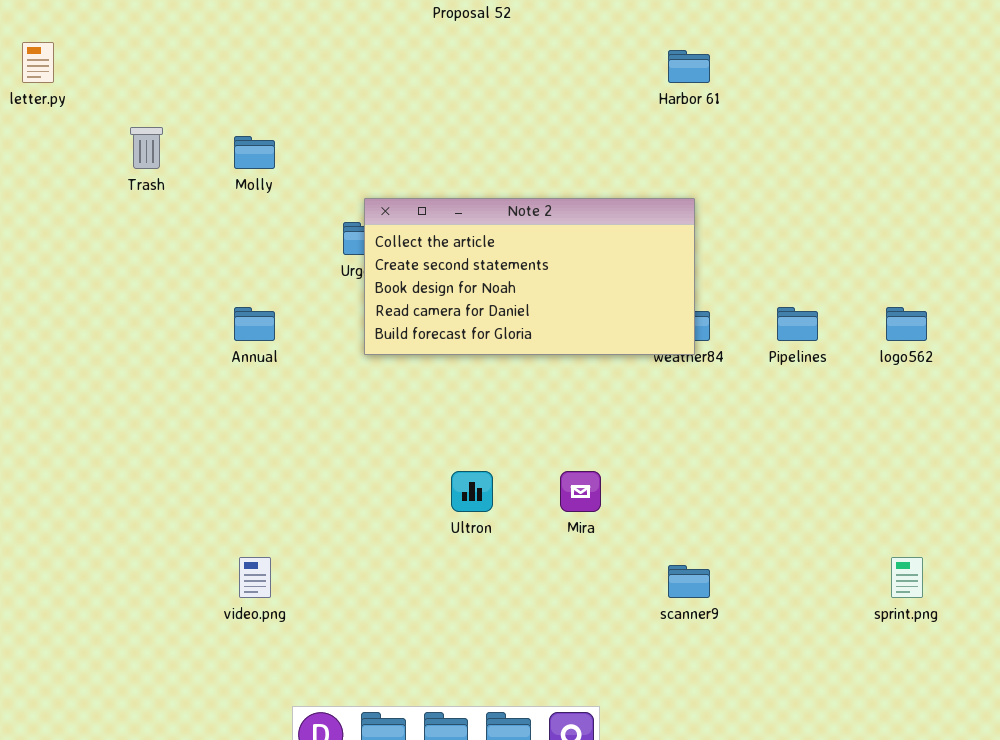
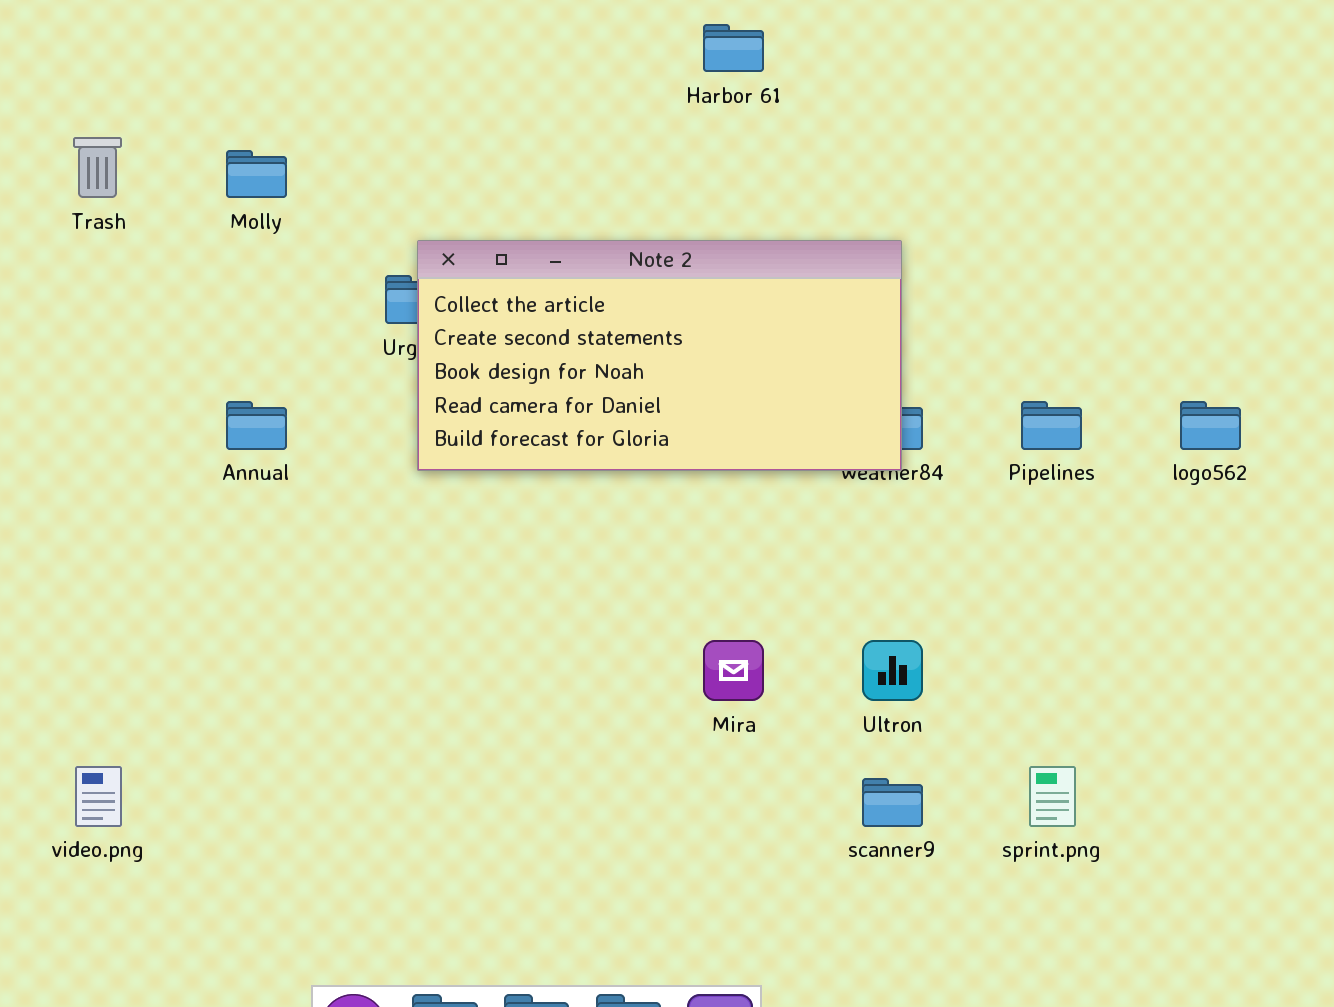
Harbor 61: [668,50,710,83] -> [703,24,764,72], moved
Ultron: [451,471,493,512] -> [862,640,923,701], moved
video.png: [239,557,271,598] -> [75,766,122,827], moved
sprint.png: [891,557,923,598] -> [1029,766,1076,827], moved

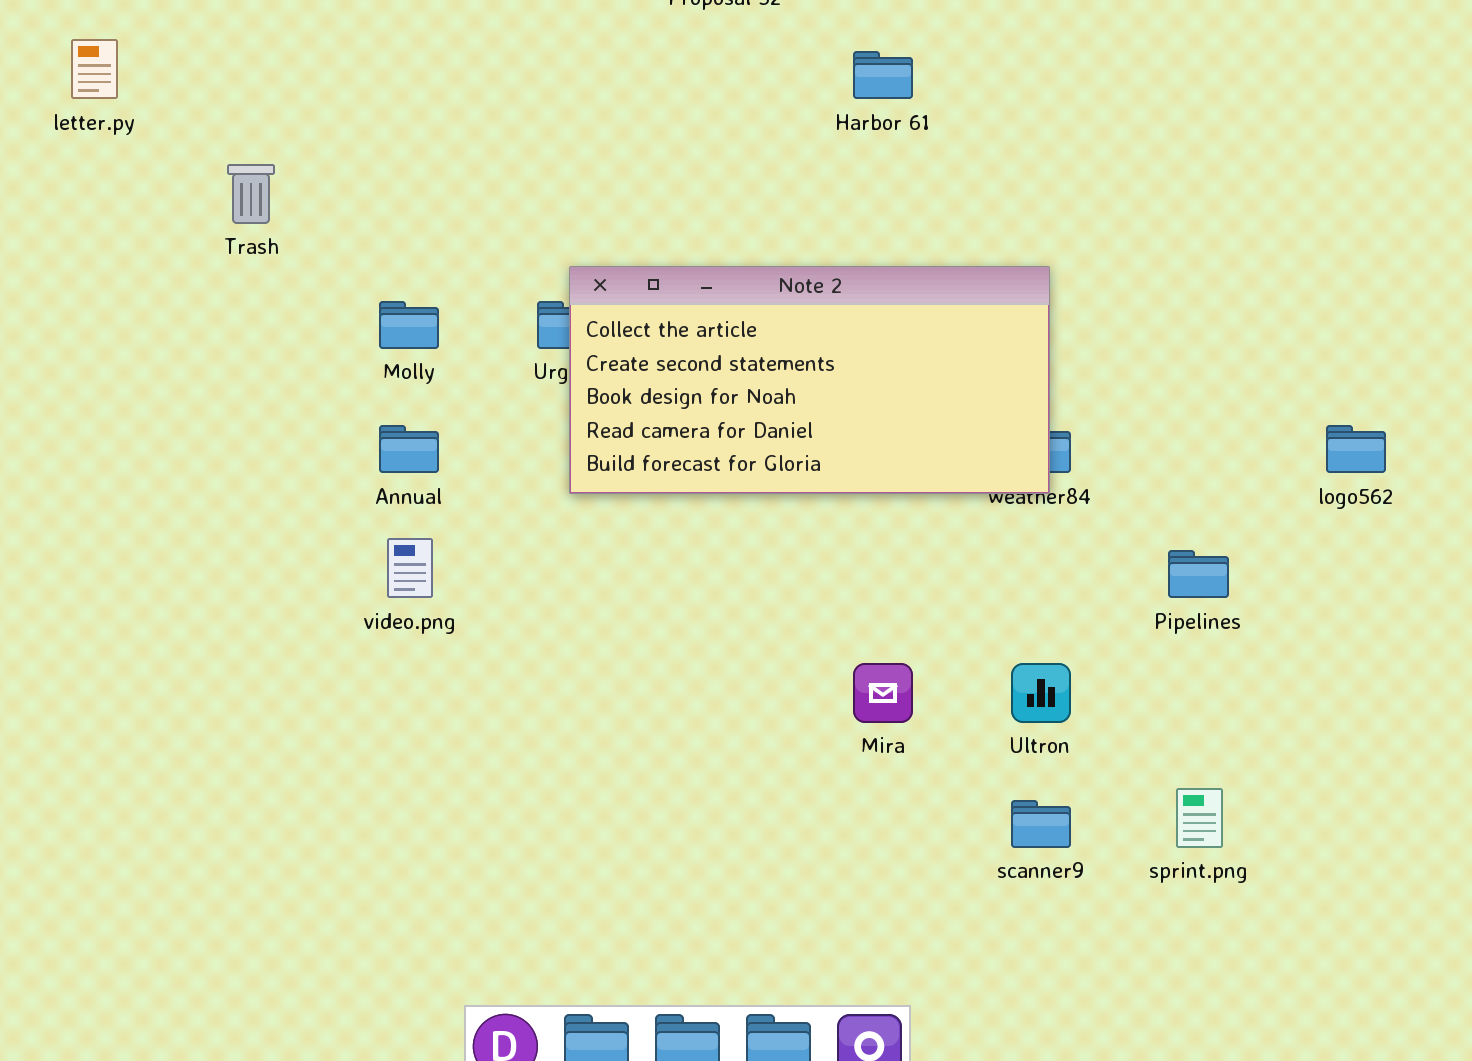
Molly: [226,150,287,198] -> [379,301,439,349], moved
Pipelines: [1021,401,1082,450] -> [1168,550,1229,598], moved
video.png: [75,766,122,827] -> [387,538,433,598], moved

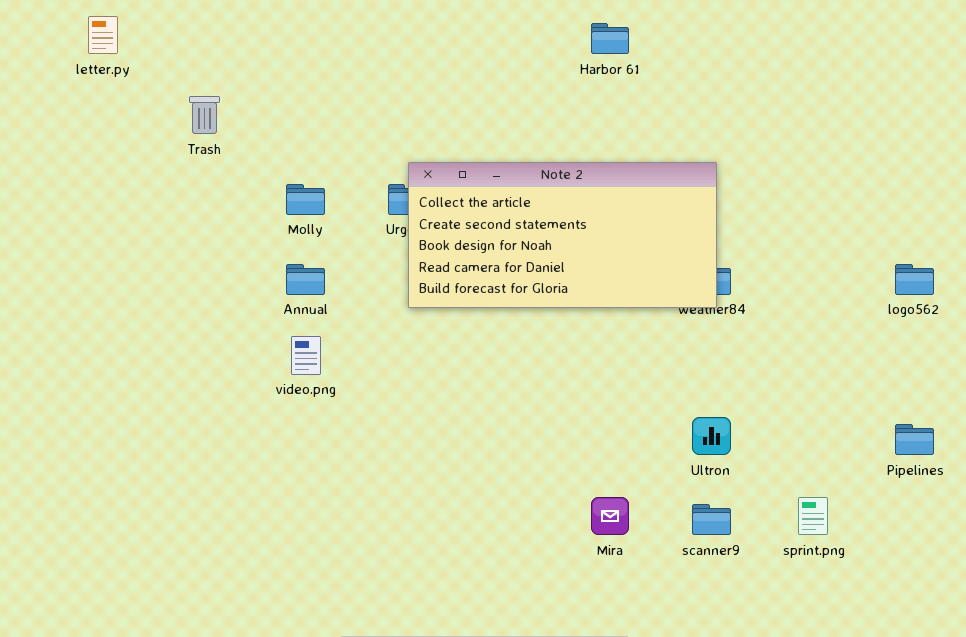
Pipelines: [1168,550,1229,598] -> [895,424,934,455], moved
Mira: [853,663,913,723] -> [591,497,629,535], moved

